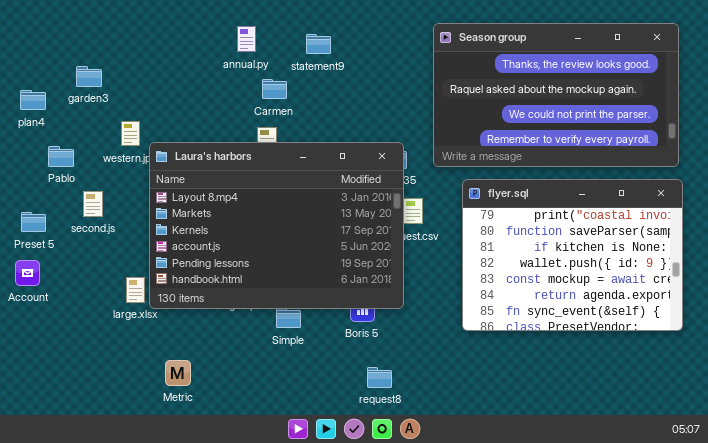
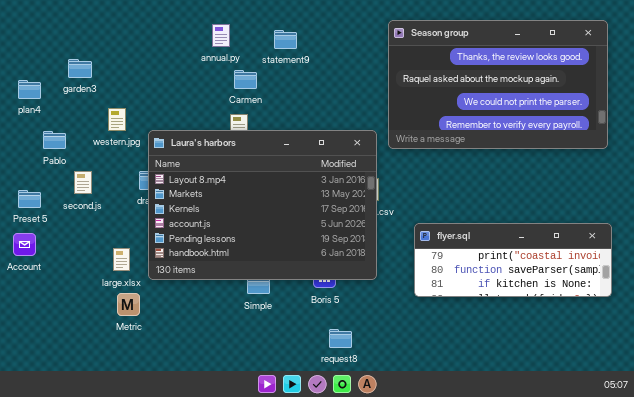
Laura's harbors: [149,142,404,309] -> [148,130,377,280], moved
flyer.sql: [462,179,683,331] -> [414,223,612,297], resized
Metric: [165,360,191,386] -> [117,293,140,316], moved

